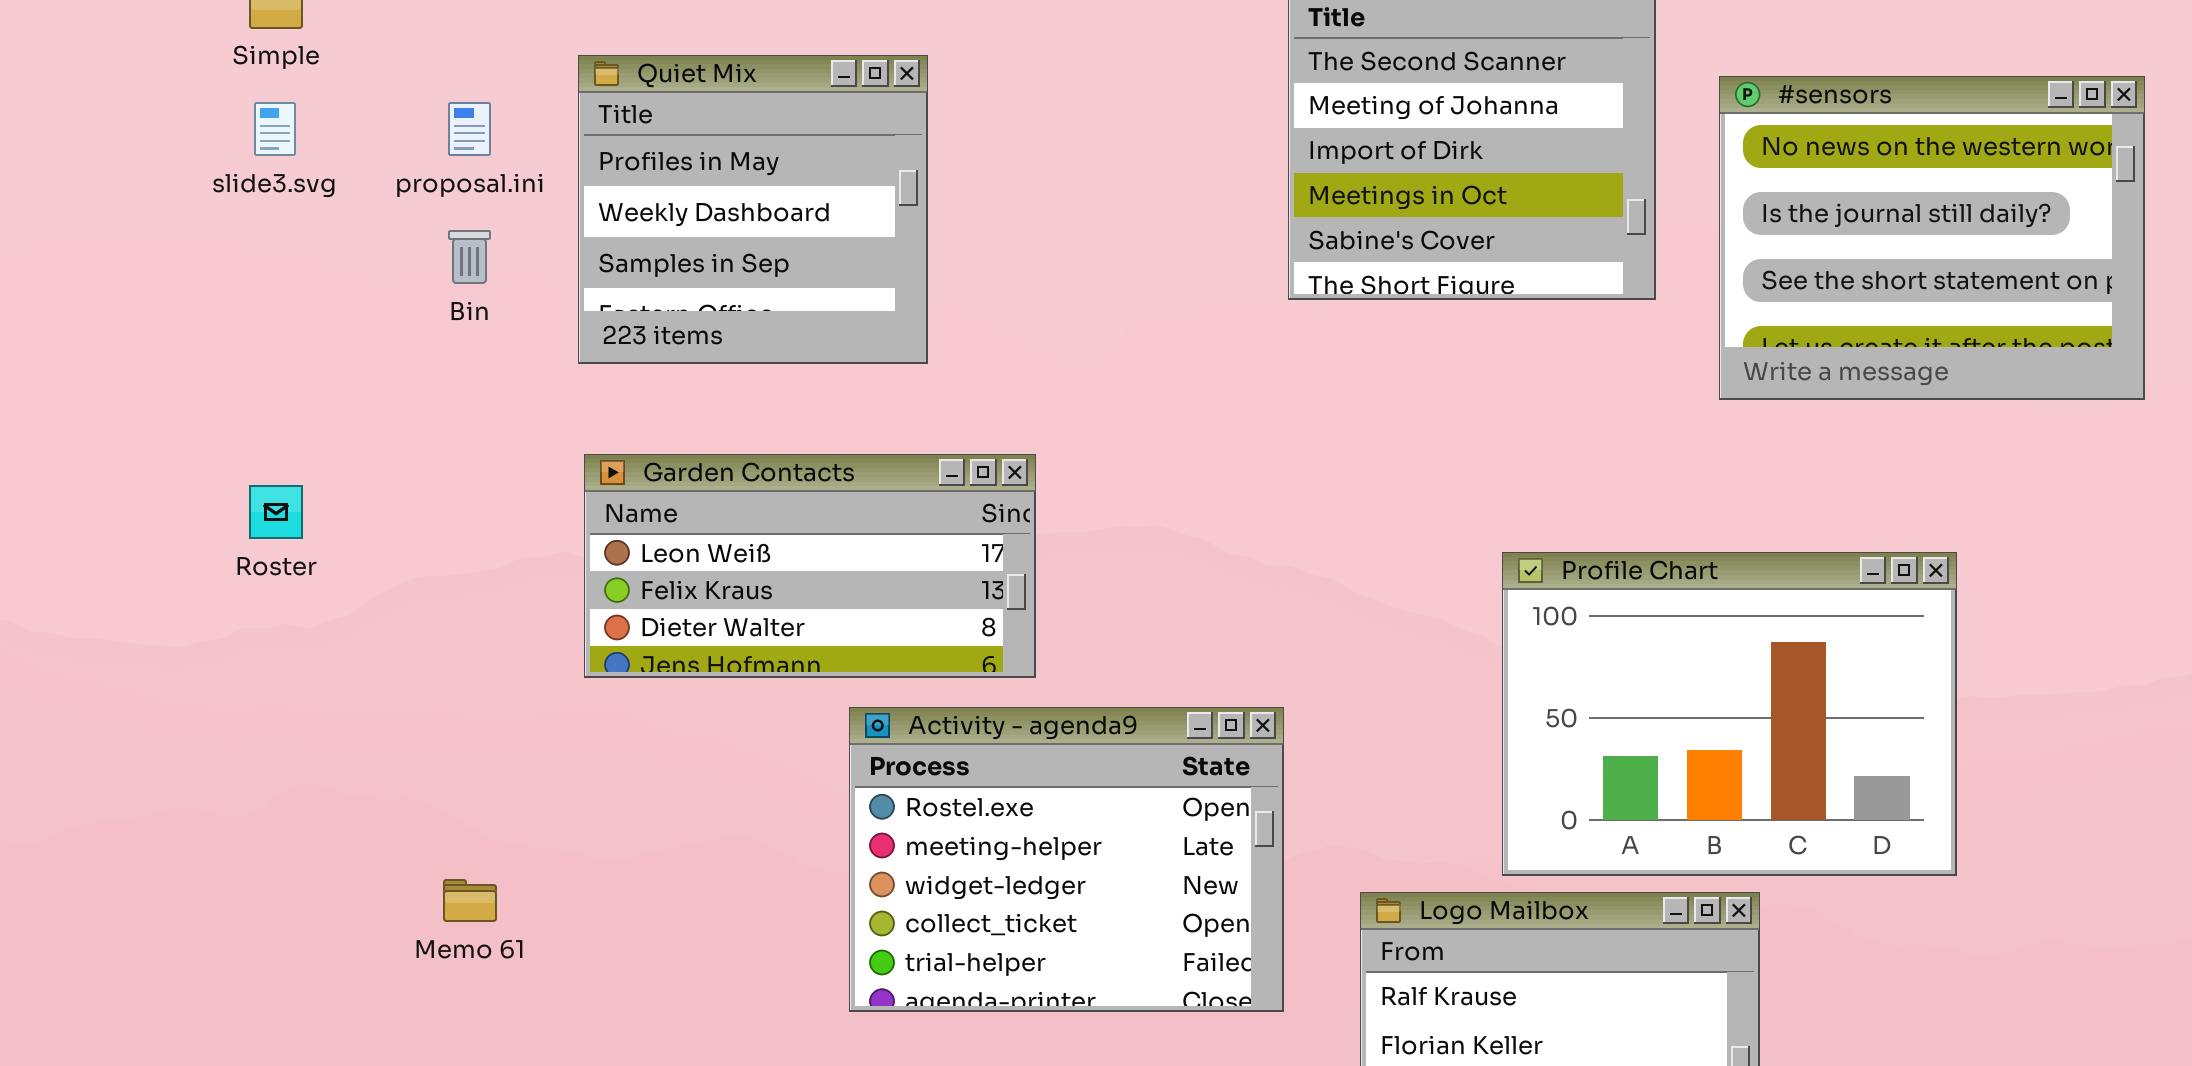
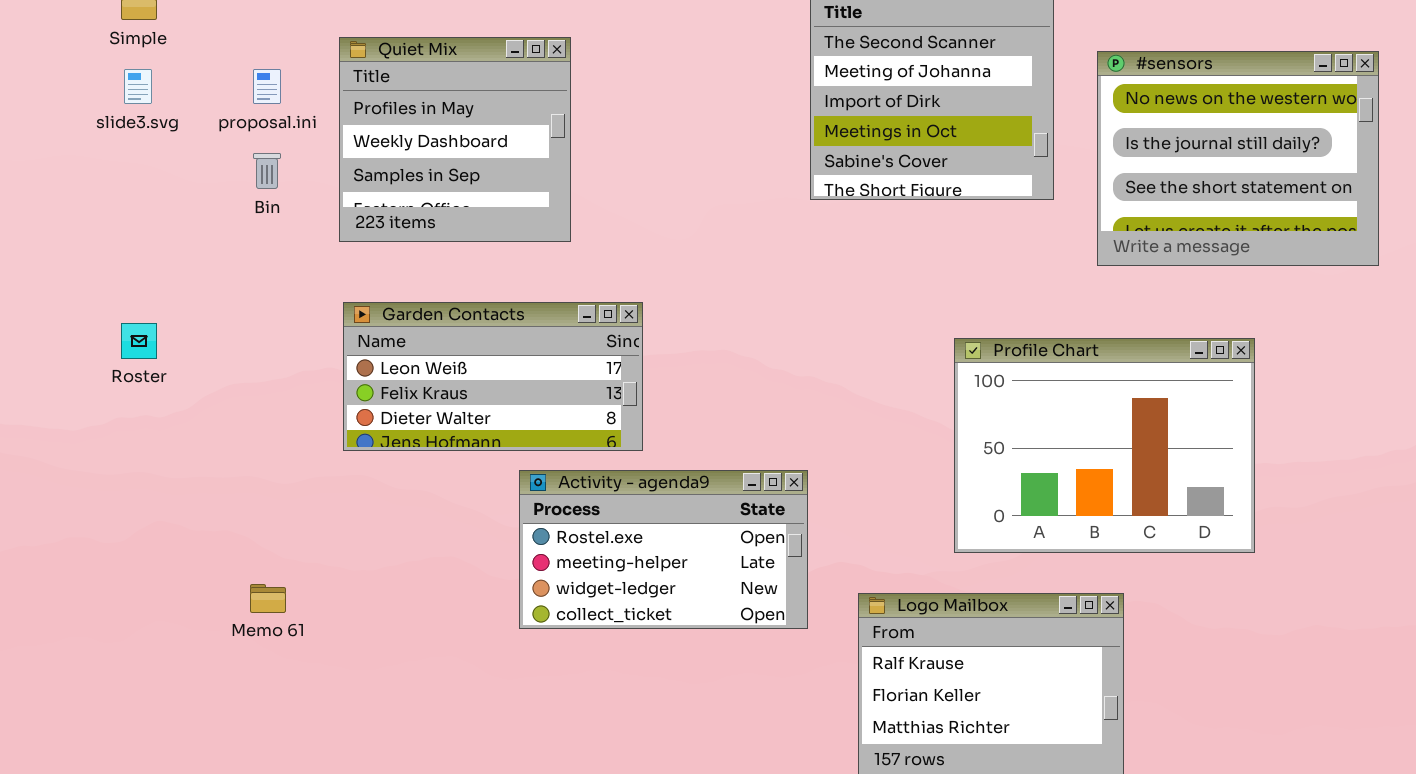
Profile Chart: [1502,552,1957,876] -> [954,338,1255,553], moved
Activity - agenda9: [849,707,1284,1012] -> [519,470,808,629], resized

